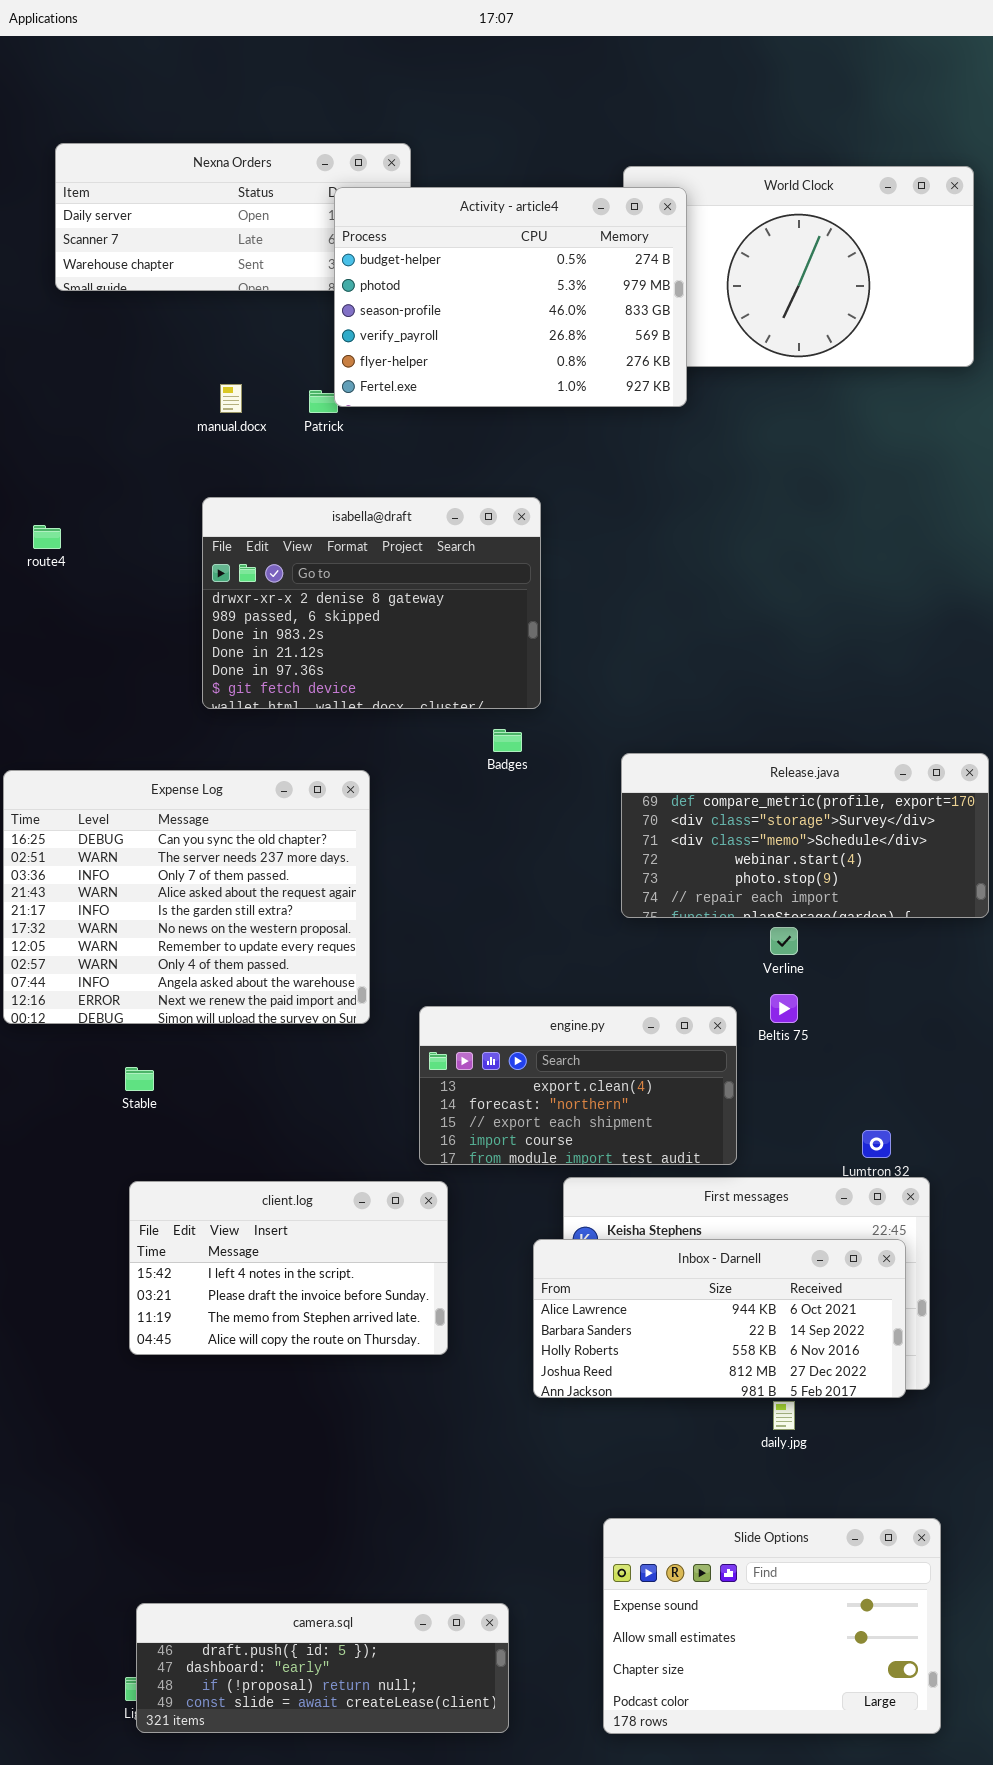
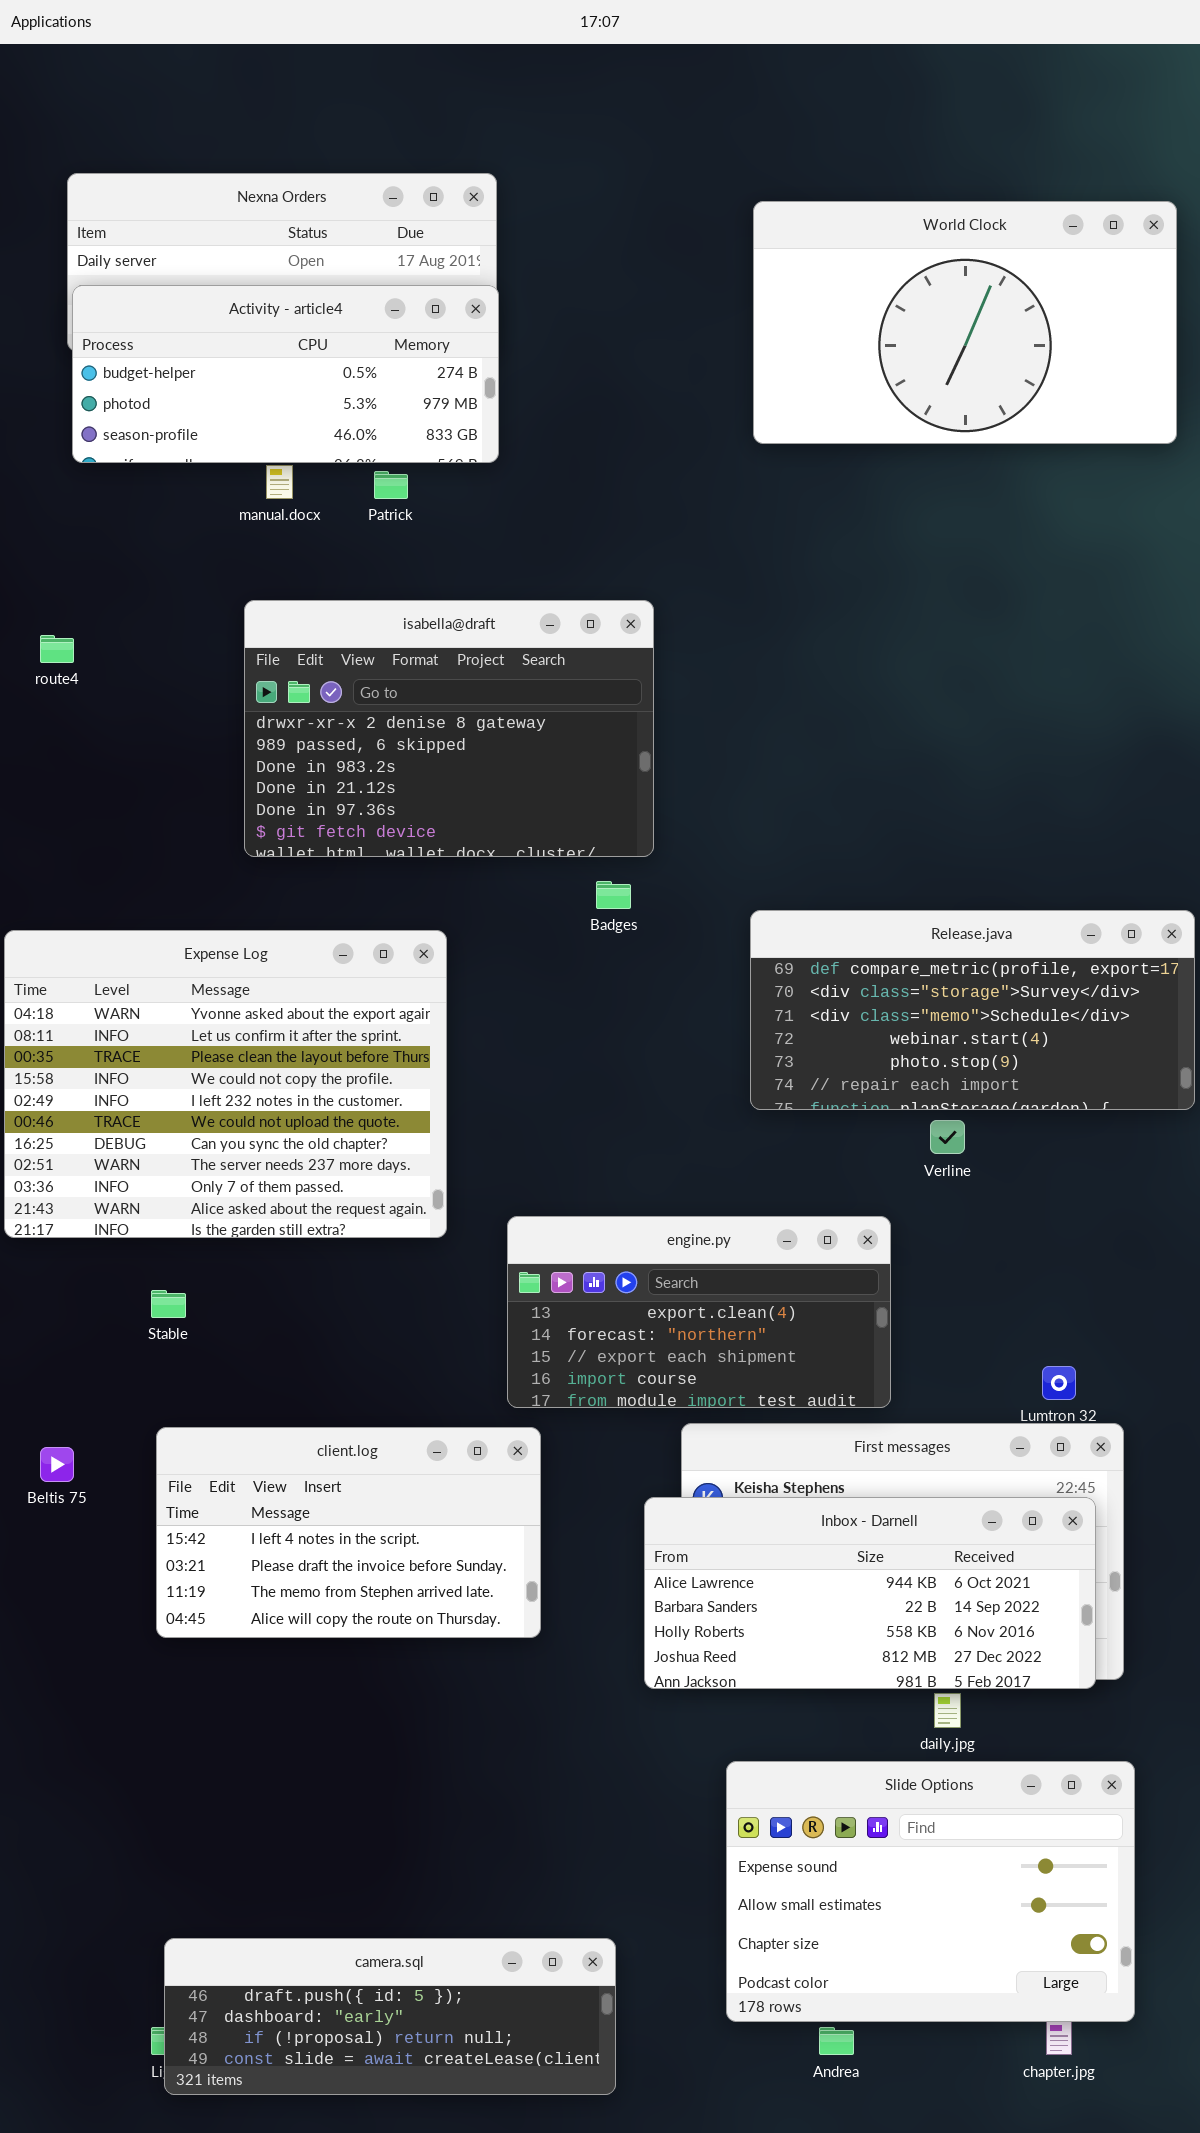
Activity - article4: [334,187,687,407] -> [72,285,499,463], moved, resized
Expense Log: [3,770,370,1024] -> [4,930,447,1238], scrolled up 6 rows
Beltis 75: [770,994,798,1023] -> [40,1447,74,1482], moved
Slide Options: [603,1518,941,1734] -> [726,1761,1135,2022], moved

